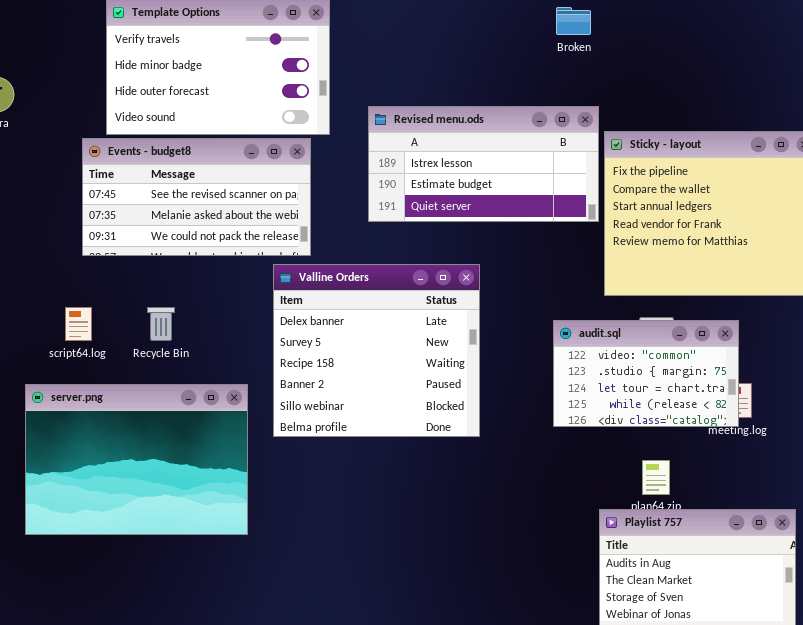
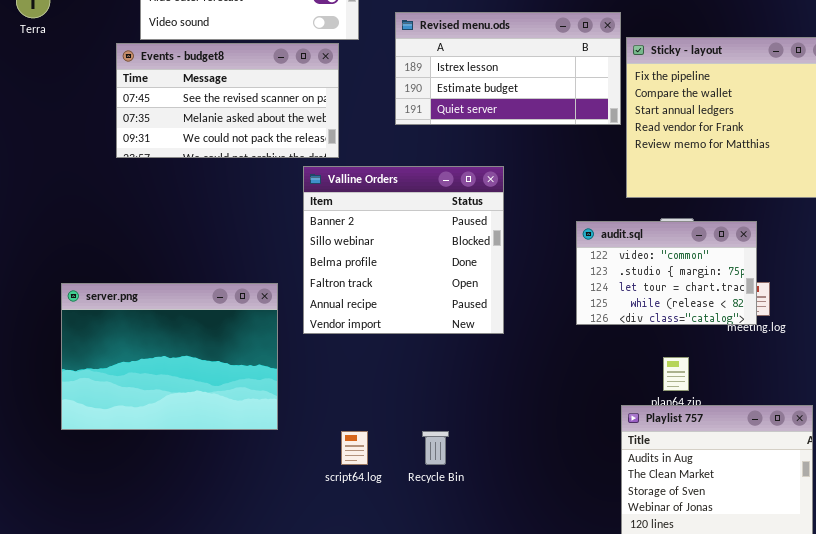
Valline Orders: [273,264,480,437] -> [303,166,504,334], scrolled down 3 rows
script64.log: [65,307,92,341] -> [341,431,368,465], moved
Recycle Bin: [147,307,175,341] -> [422,431,449,465], moved

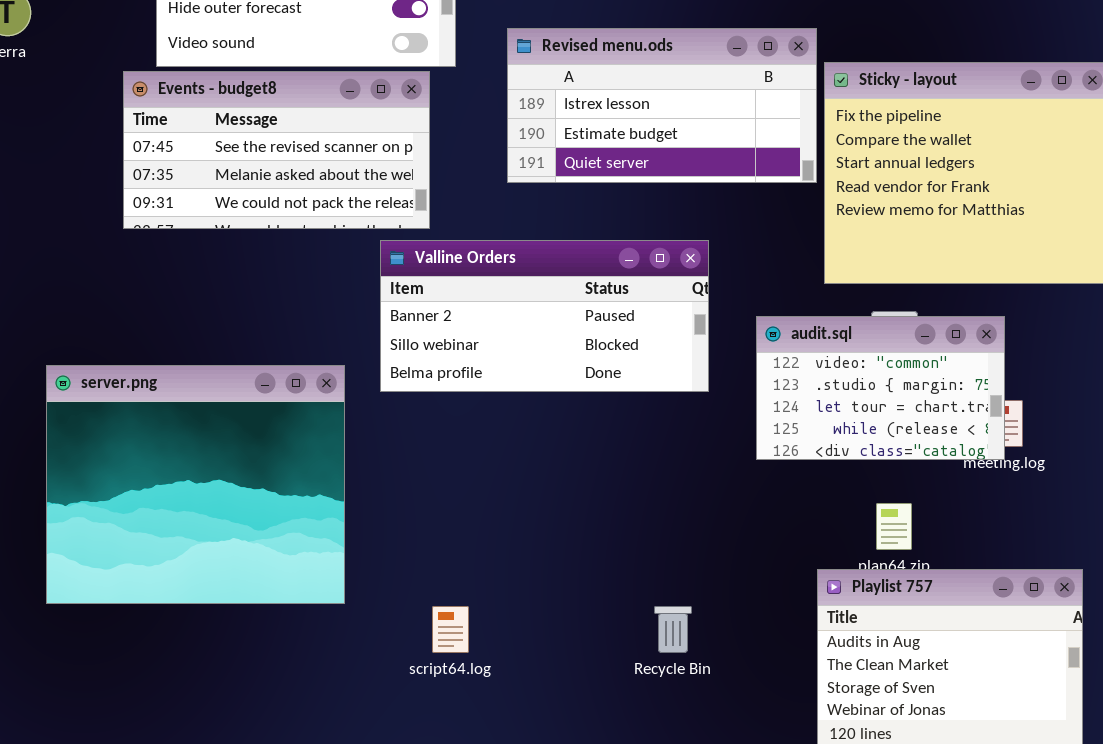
Valline Orders: [303,166,504,334] -> [380,240,709,392], resized
server.png: [61,283,278,430] -> [46,365,345,604], resized
Recycle Bin: [422,431,449,465] -> [654,606,692,653], moved

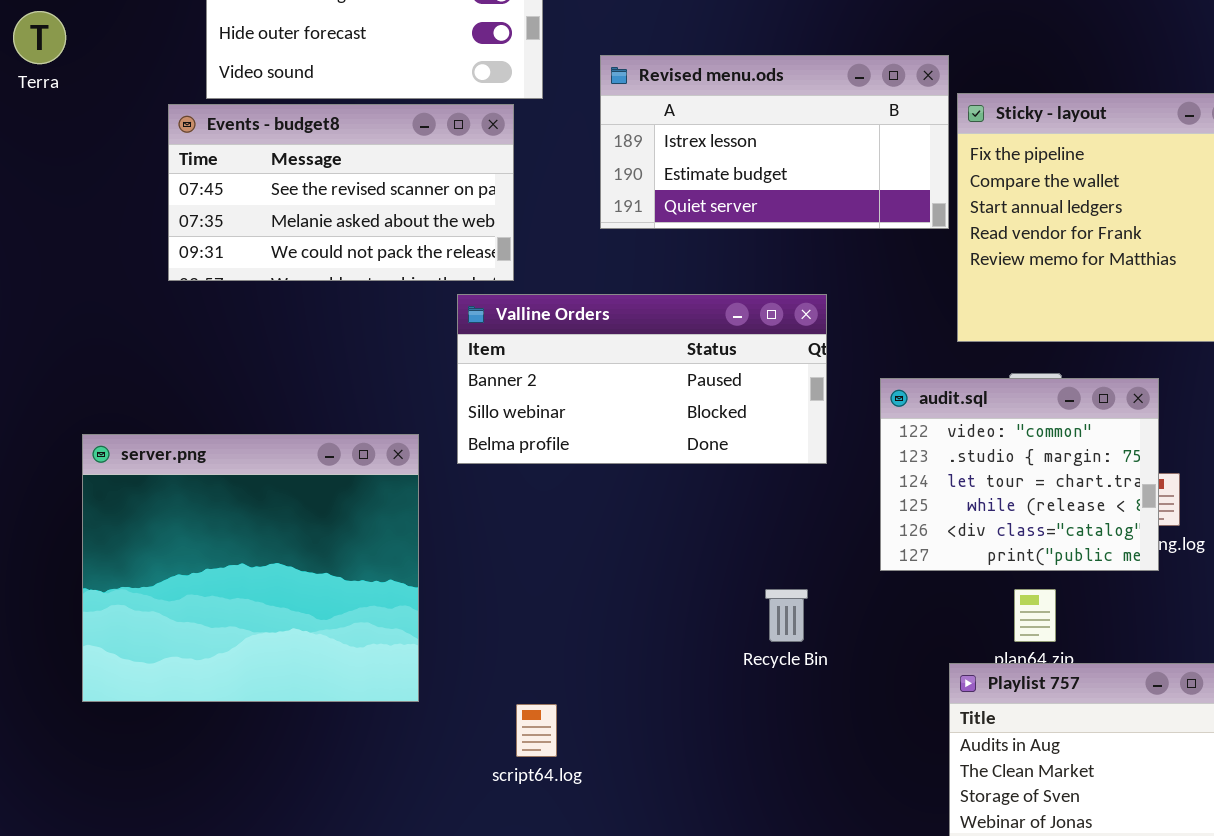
audit.sql: [756,316,1005,460] -> [880,378,1159,571], resized
Recycle Bin: [654,606,692,653] -> [765,589,808,642], moved

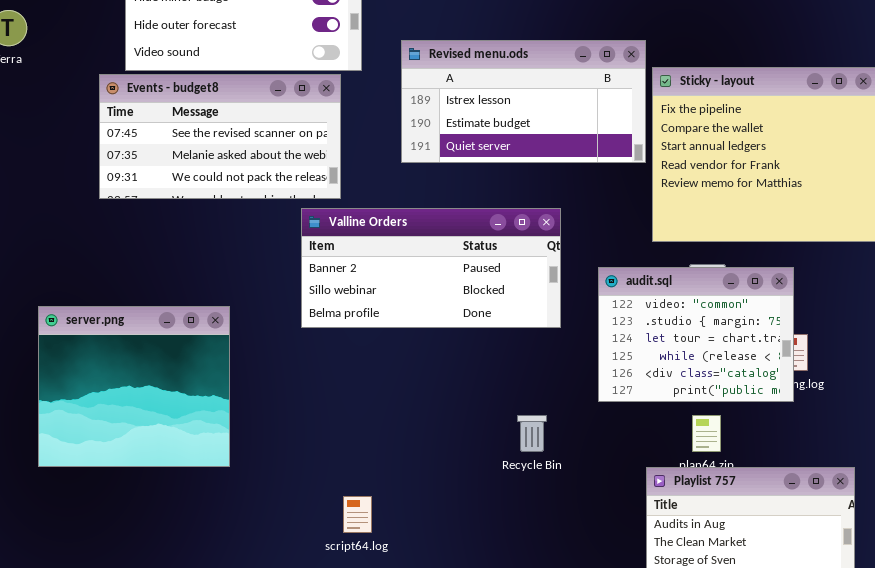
server.png: [82,434,419,702] -> [38,306,230,467], resized

